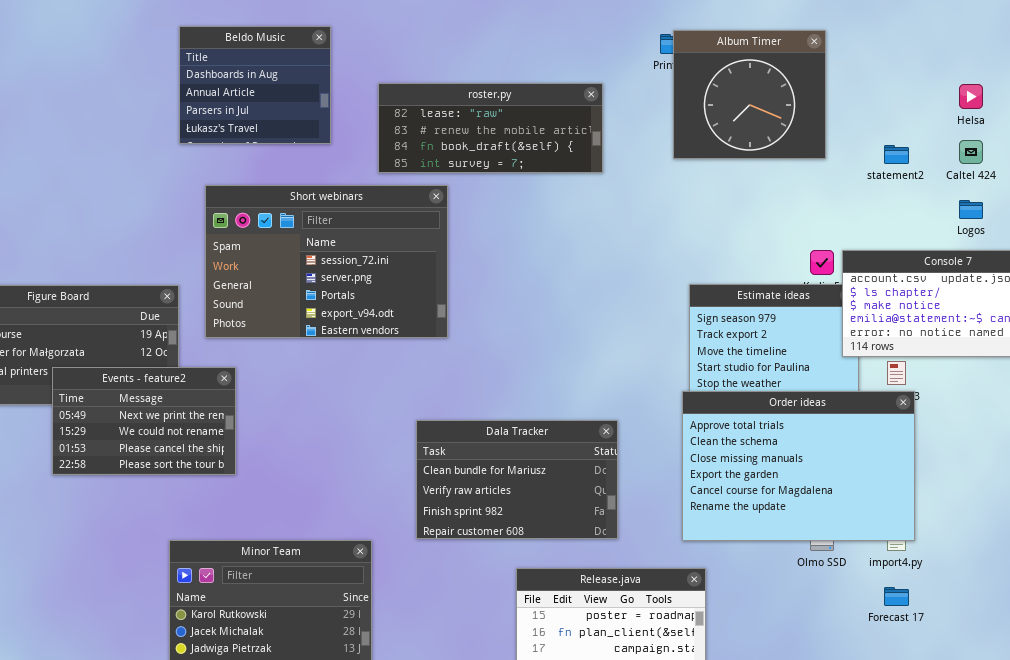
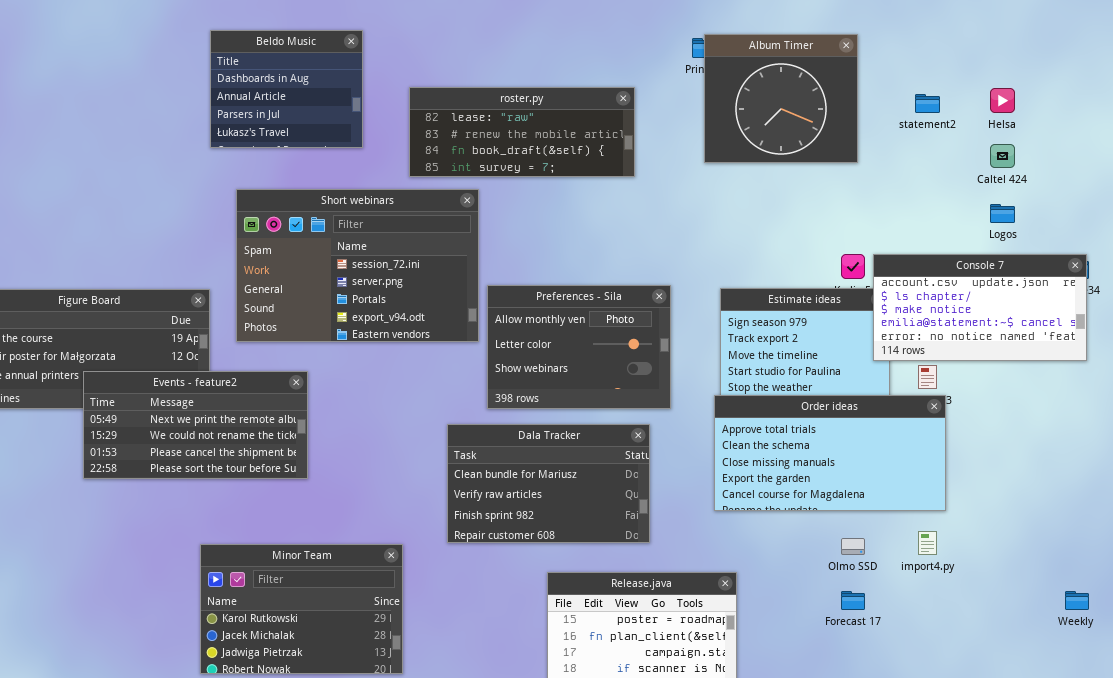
statement2: [884,145,909,164] -> [915,94,940,113], moved
Preferences - Sila: none -> [487,285,671,409], opened
Events - feature2: [52,367,236,475] -> [83,371,308,479], resized
Order ideas: [682,391,915,541] -> [714,395,946,511], resized
Forecast 17: [884,587,909,606] -> [841,591,865,610], moved

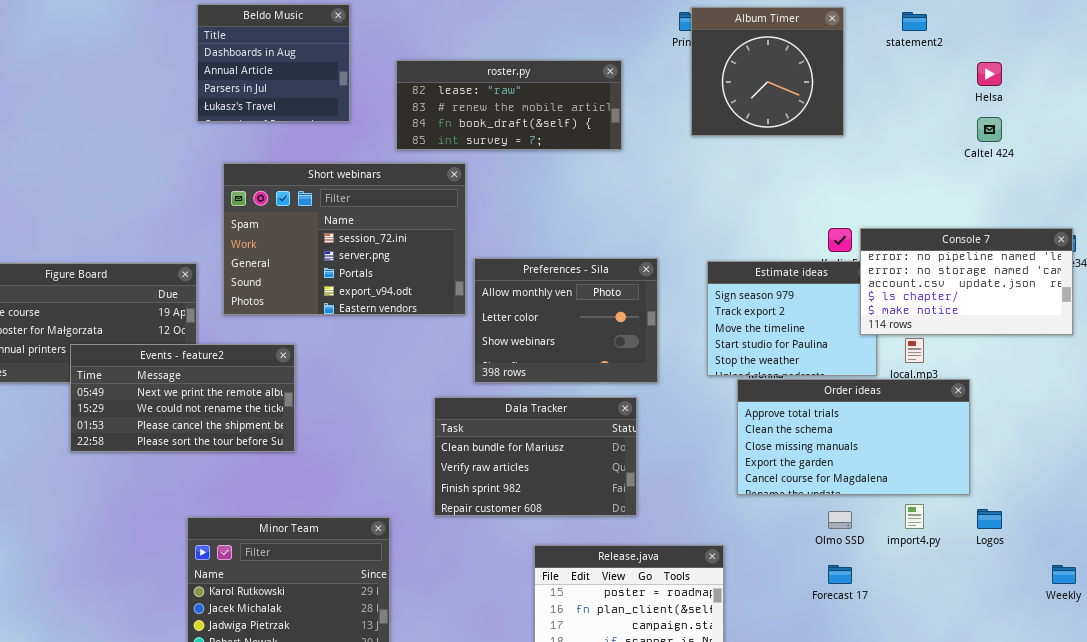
statement2: [915,94,940,113] -> [902,12,927,31], moved
Logos: [990,204,1015,223] -> [977,509,1002,529], moved
Console 7: [873,254,1087,361] -> [860,228,1073,335], scrolled up 2 rows
Order ideas: [714,395,946,511] -> [737,379,970,495], moved

